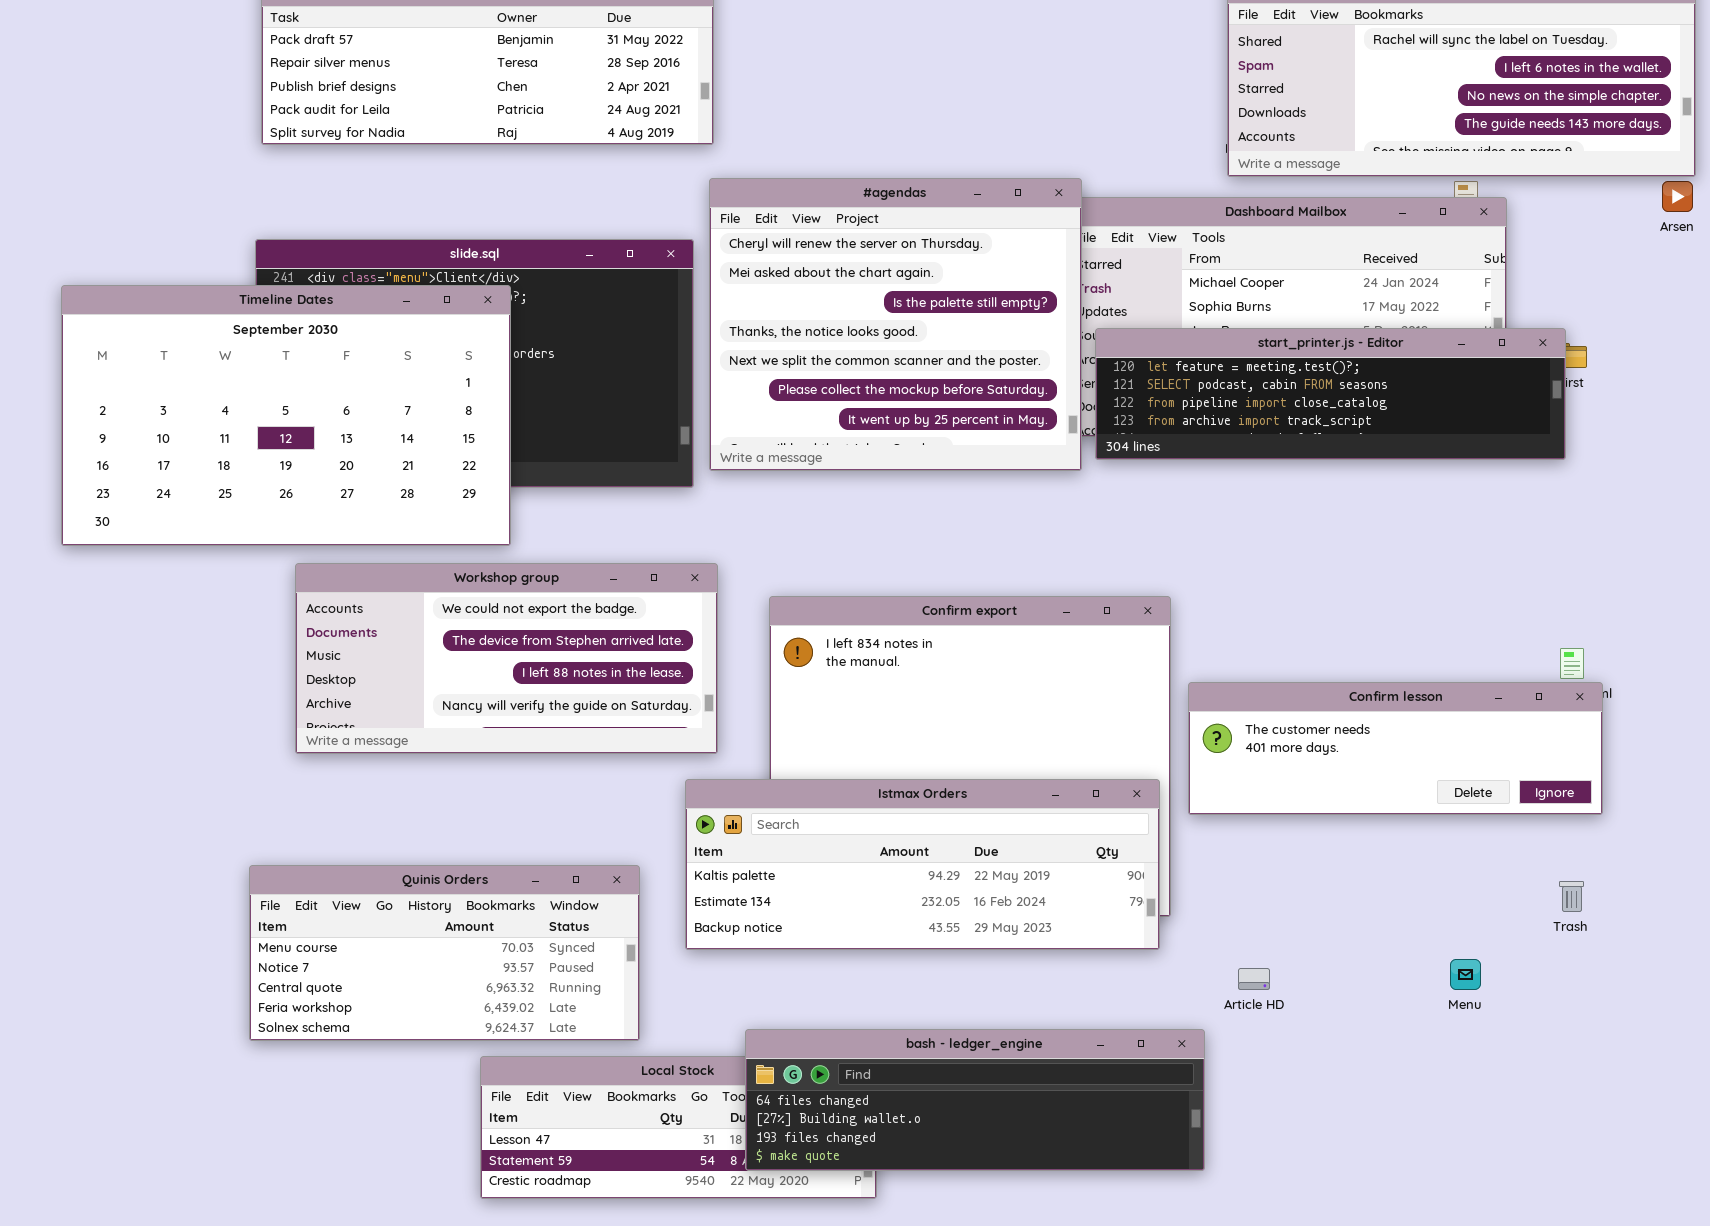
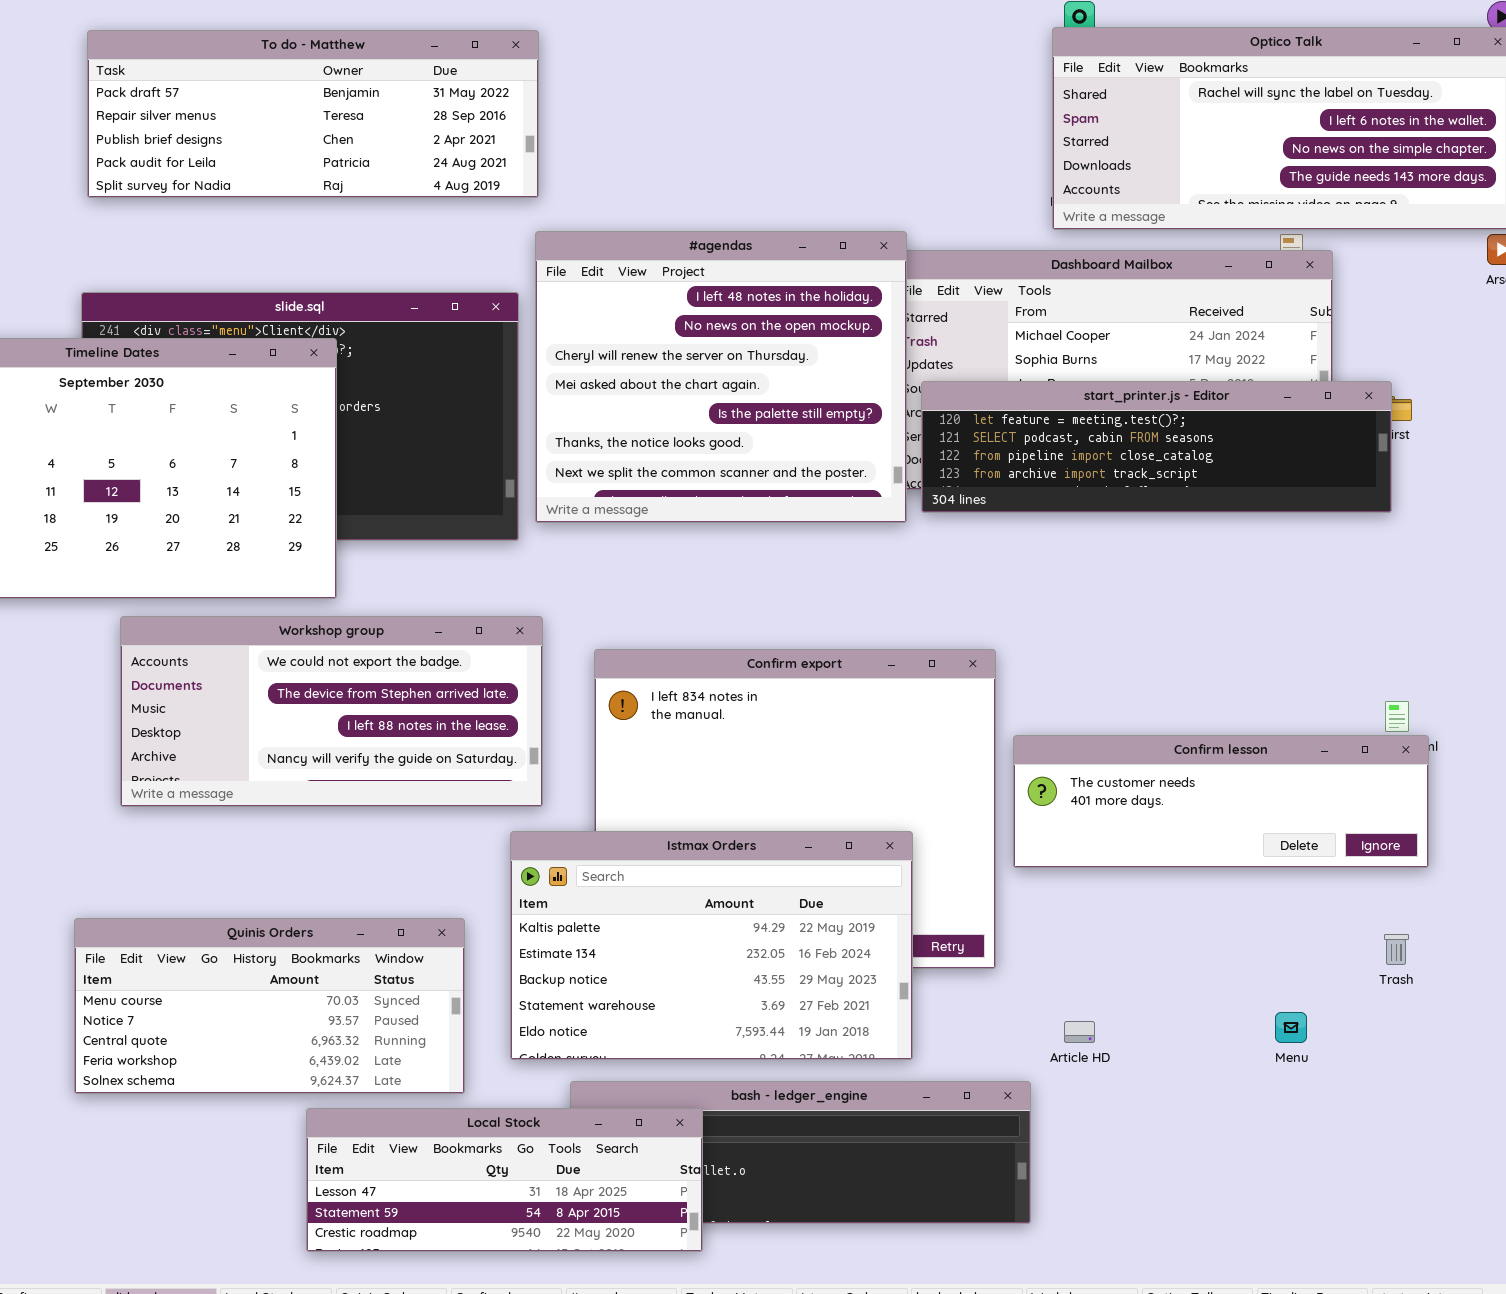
#agendas: [709,178,1082,471] -> [535,231,907,523], scrolled up 2 rows
Istmax Orders: [685,779,1160,950] -> [510,831,913,1060], resized
Local Stock: [480,1056,877,1199] -> [306,1108,703,1252], raised

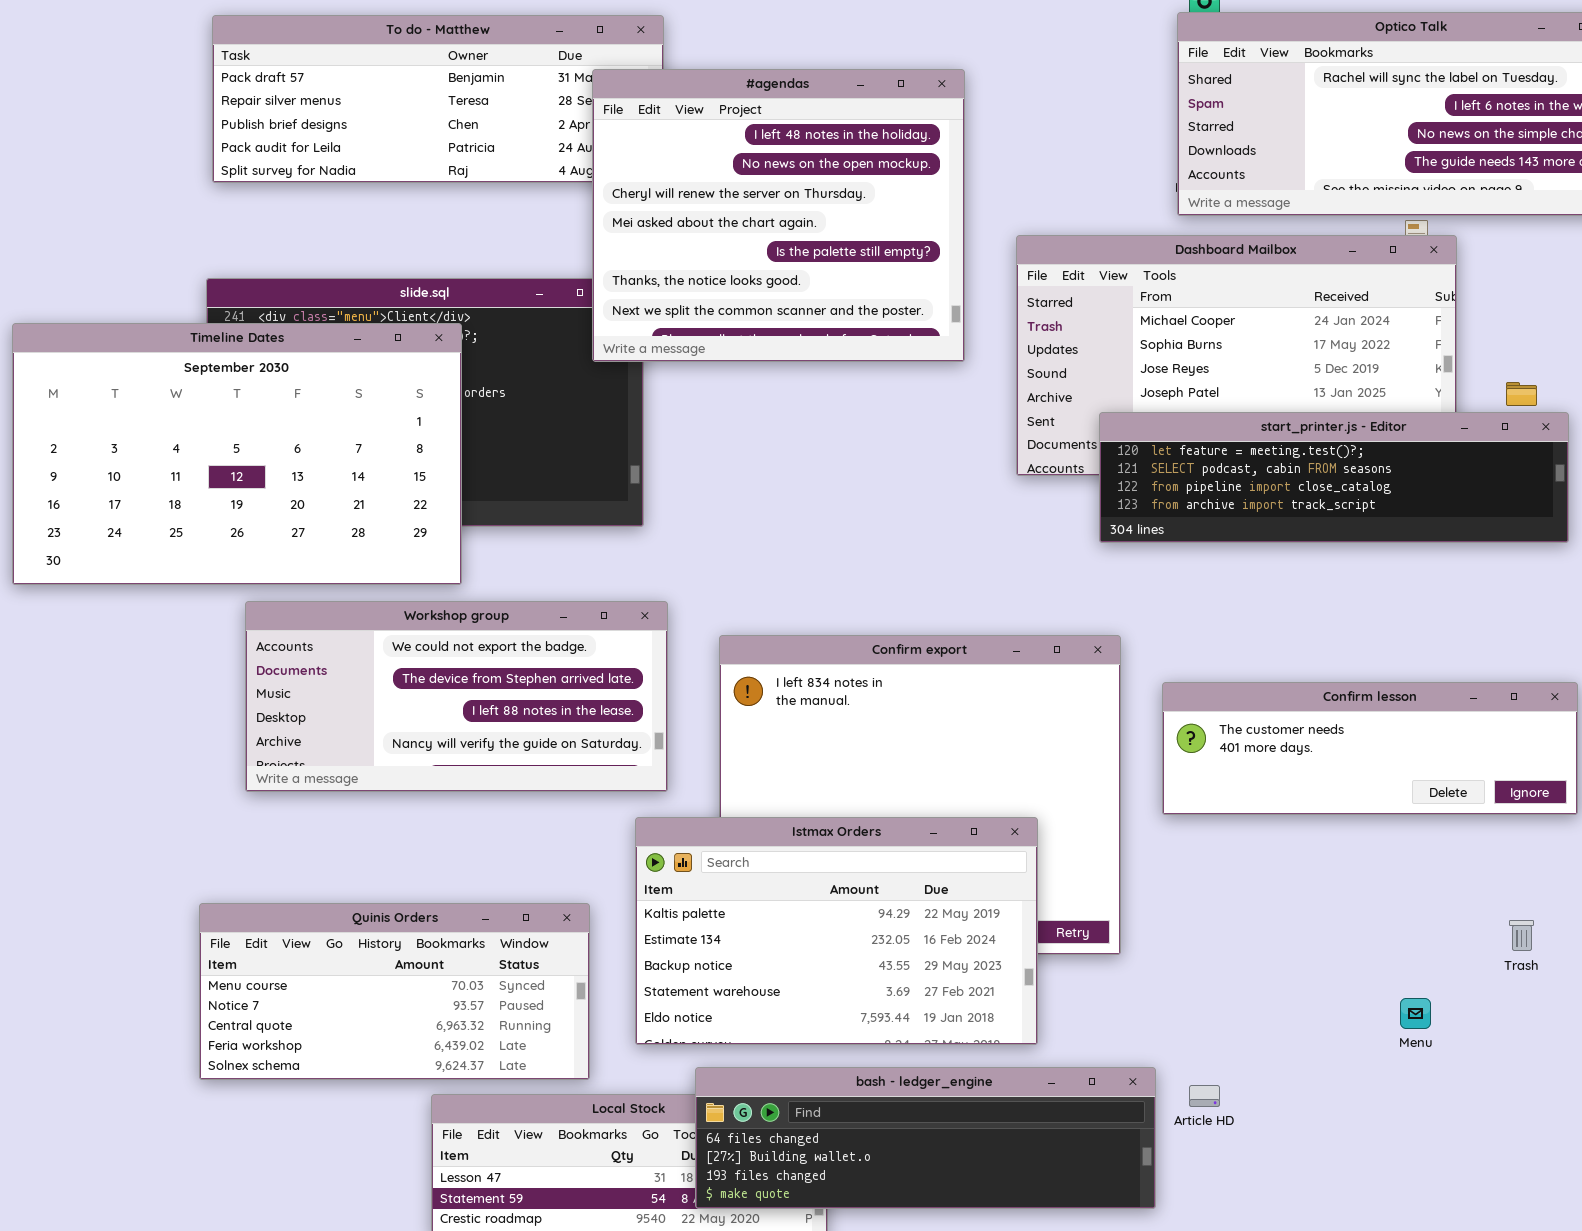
#agendas: [535,231,907,523] -> [592,69,965,362], moved
start_printer.js - Editor: [921,381,1392,513] -> [1099,412,1569,543], moved
Confirm lesson: [1013,735,1429,868] -> [1162,682,1578,815], moved
Article HD: [1064,1021,1095,1043] -> [1189,1085,1220,1107], moved
bash - ledger_engine: [570,1081,1031,1224] -> [695,1067,1156,1209], raised

